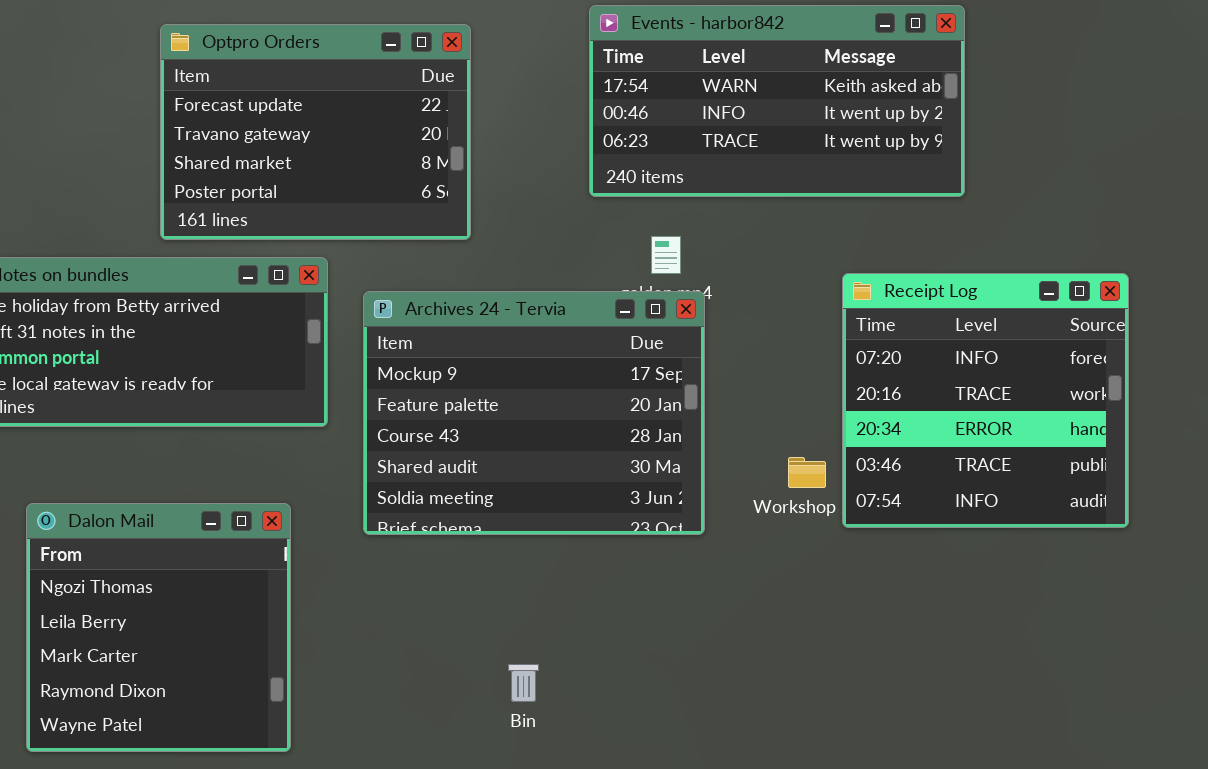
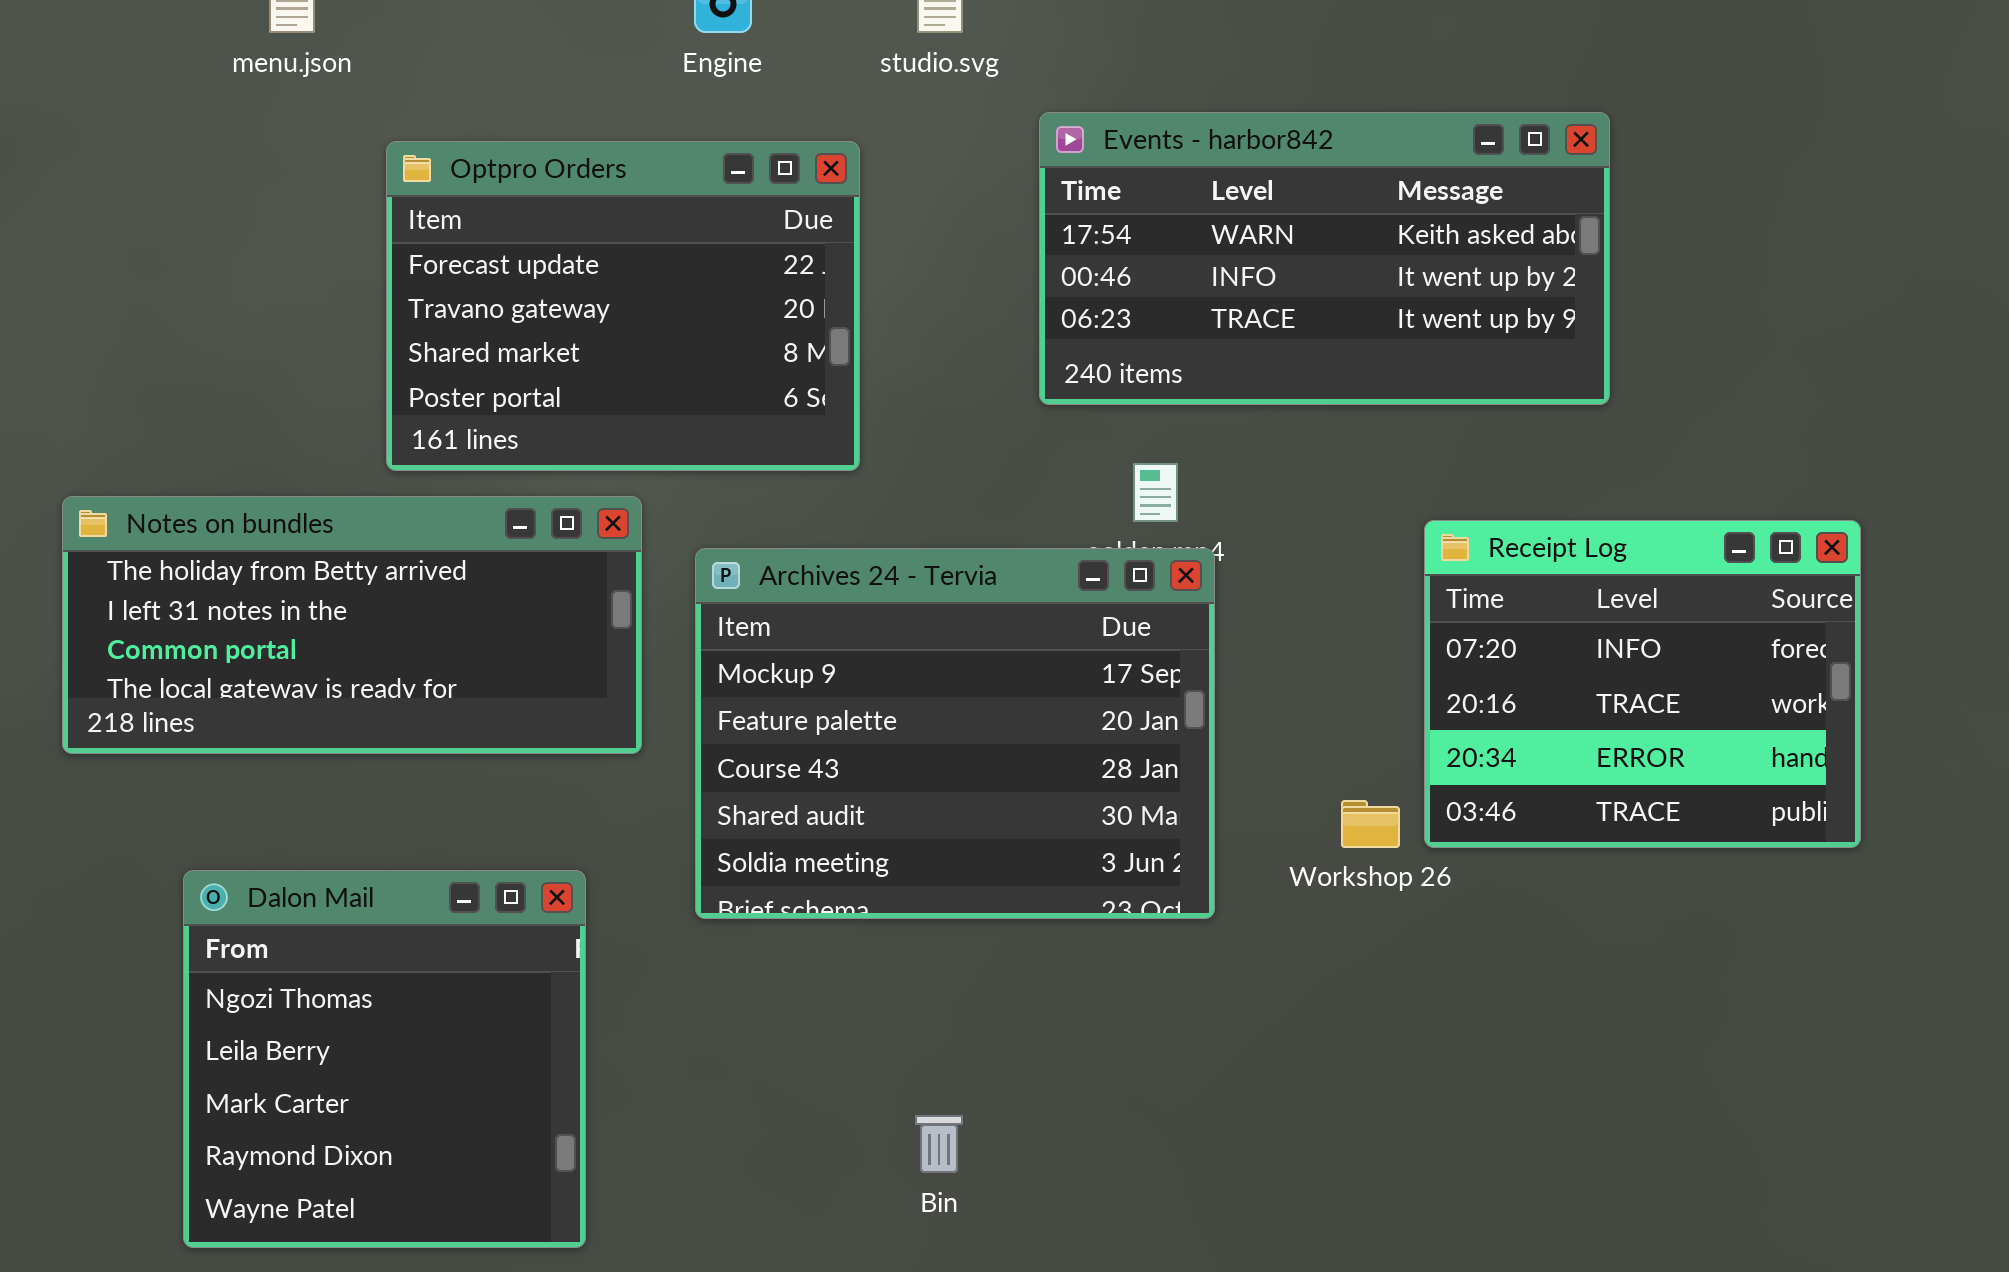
Receipt Log: [842,273,1129,528] -> [1424,520,1861,848], resized

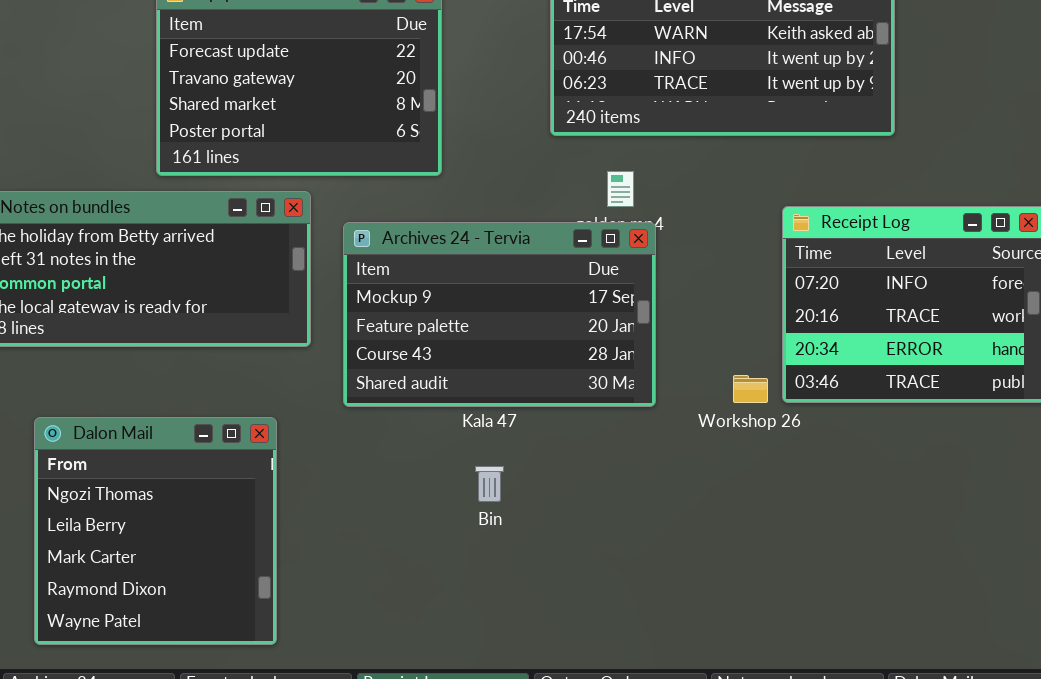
Archives 24 - Tervia: [695,548,1215,919] -> [343,222,656,407], resized
Bin: [915,1115,963,1173] -> [475,466,504,502], moved

